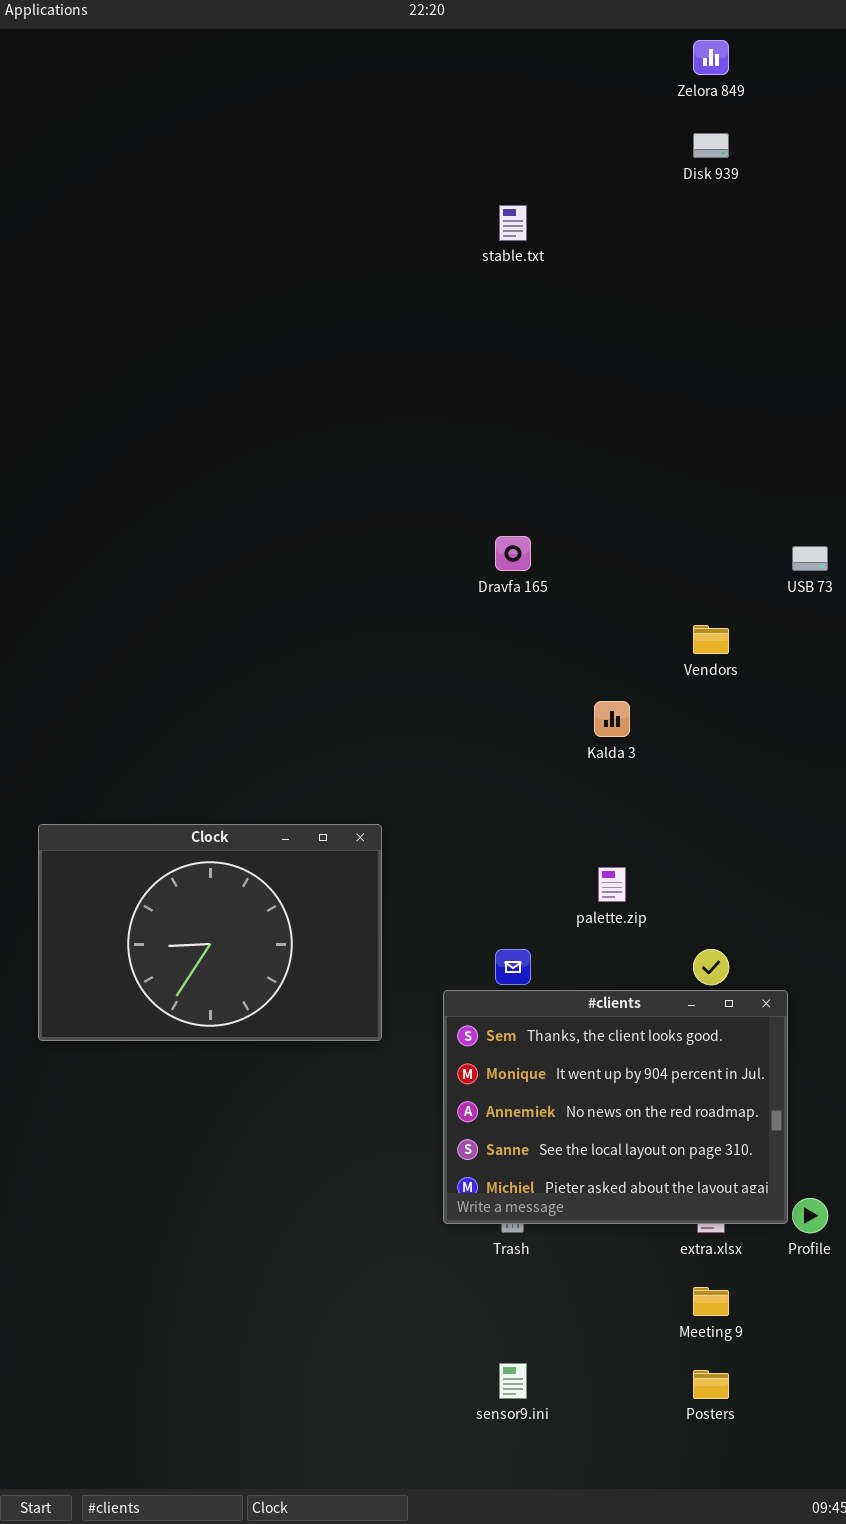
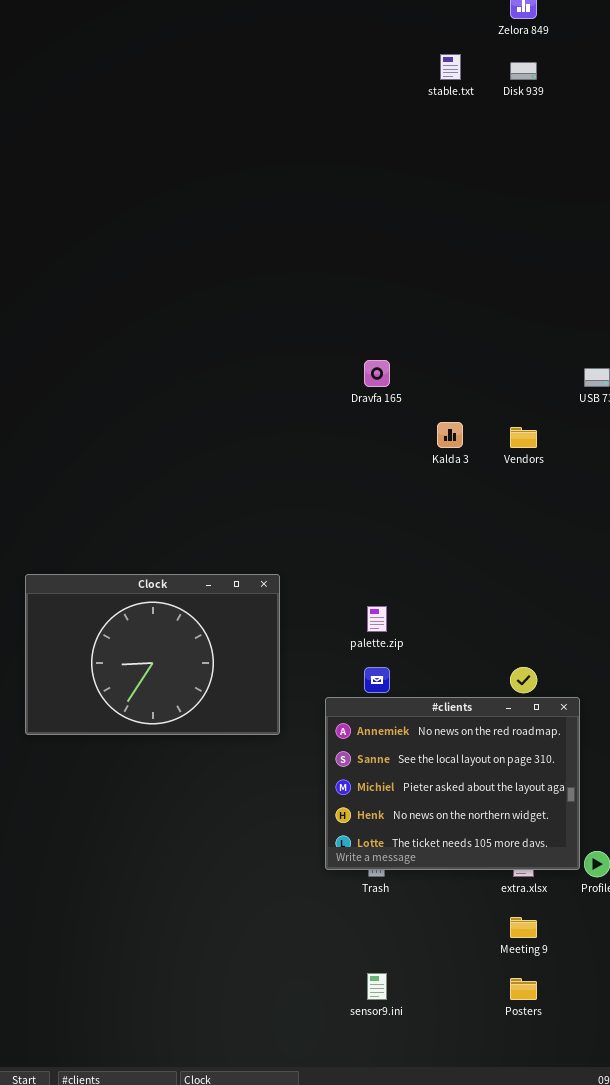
stable.txt: [499,205,527,241] -> [440,54,461,80], moved
Kalda 3: [594,701,630,737] -> [437,422,463,448], moved
palette.zip: [598,867,626,902] -> [367,606,387,632], moved
#clients: [443,990,788,1224] -> [325,697,580,870], scrolled down 2 rows

